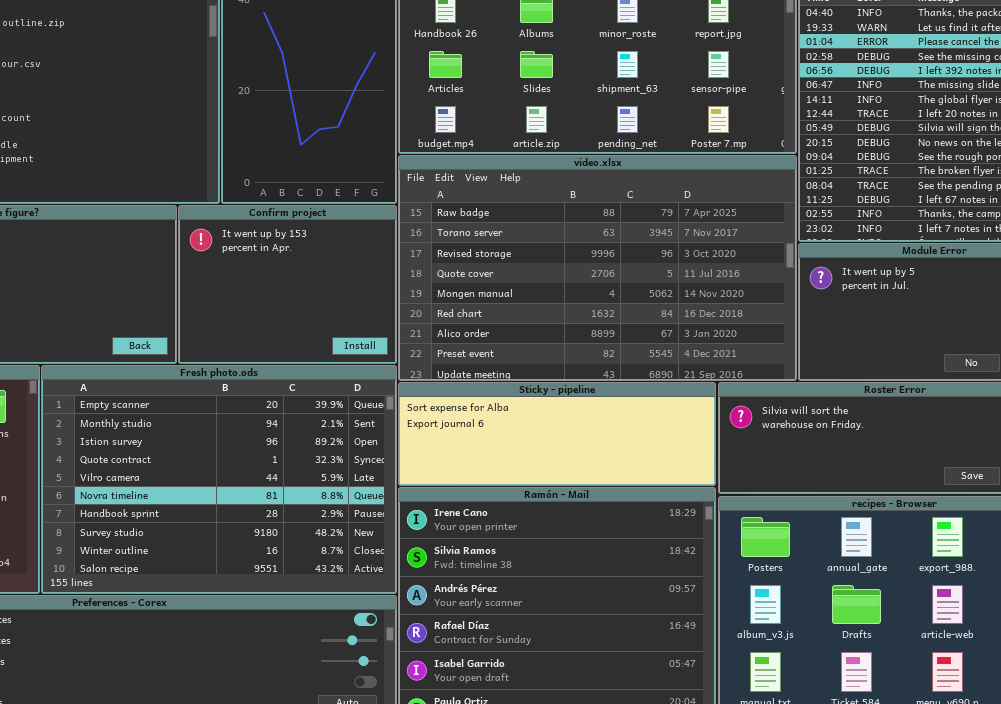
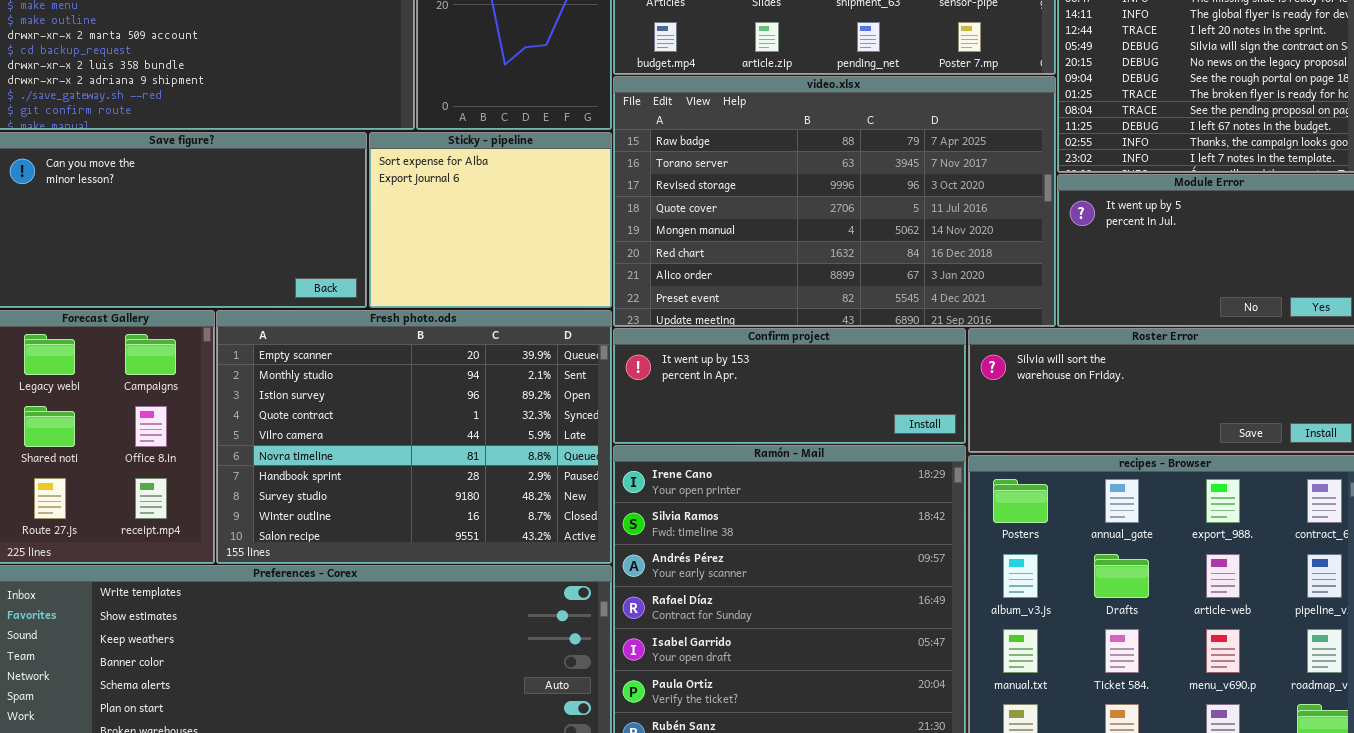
Confirm project: [178,205,397,364] -> [613,328,966,444], moved, resized
Sticky - pipeline: [398,382,716,486] -> [369,132,612,308], moved, resized

